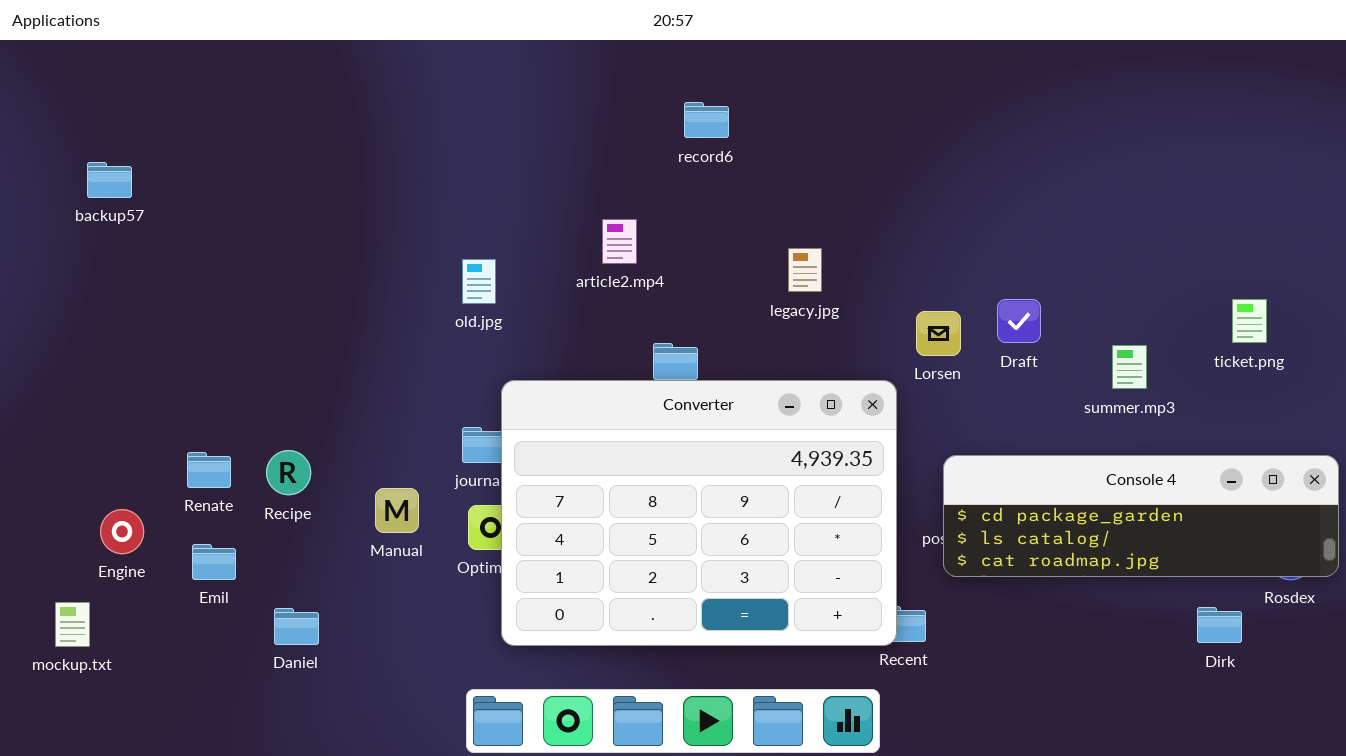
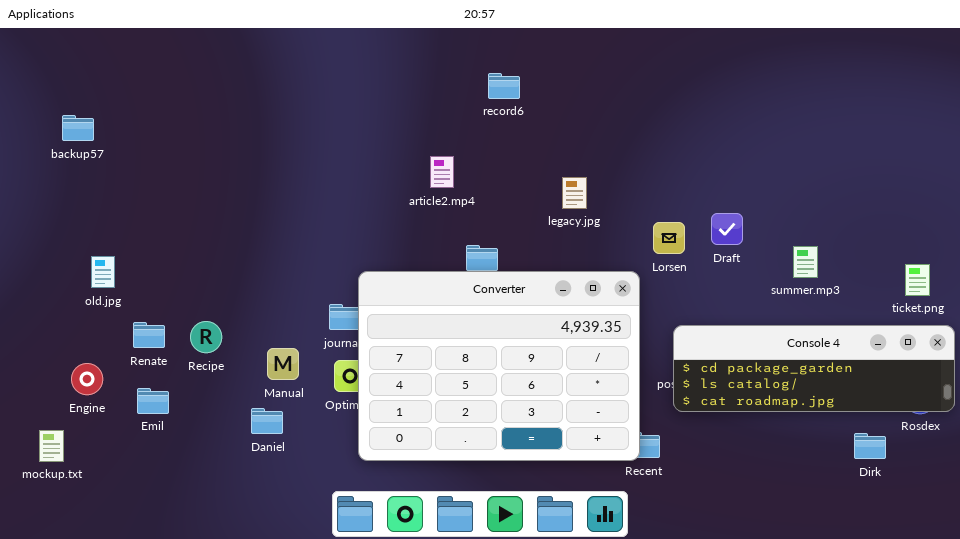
old.jpg: [462,259,496,304] -> [91,256,115,288], moved
ticket.png: [1232,299,1267,343] -> [905,264,930,296], moved
Daniel: [274,608,319,645] -> [251,408,283,434], moved

